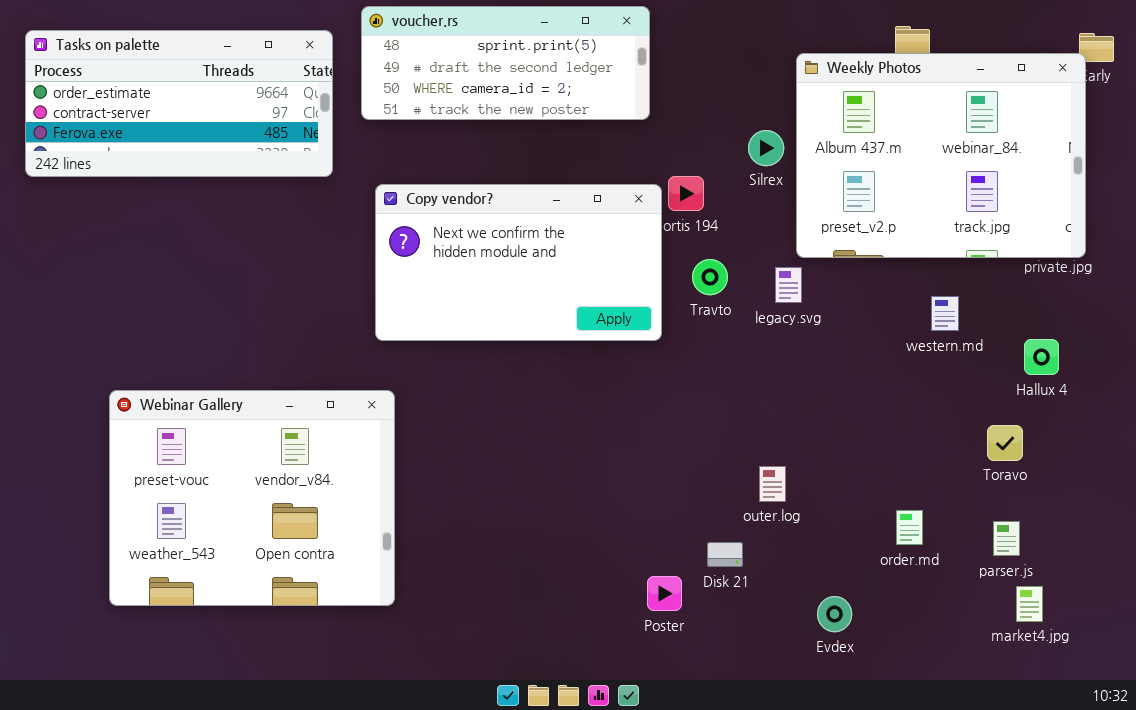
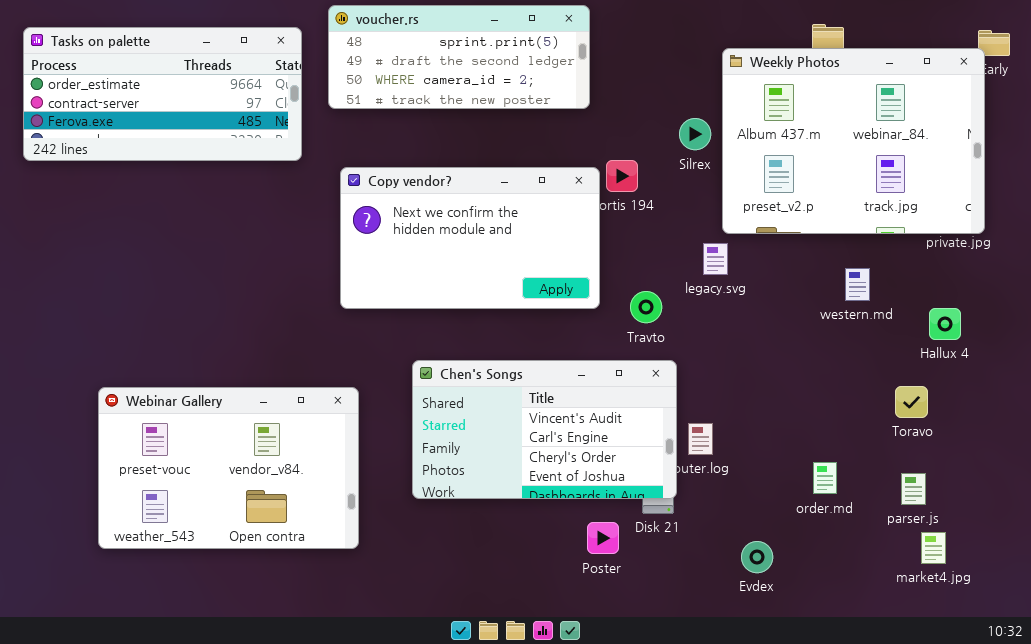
Travto: [692,259,728,295] -> [630,291,662,323], moved
Webinar Gallery: [109,390,395,606] -> [98,387,359,549], resized
Chen's Songs: none -> [412,360,677,499], opened

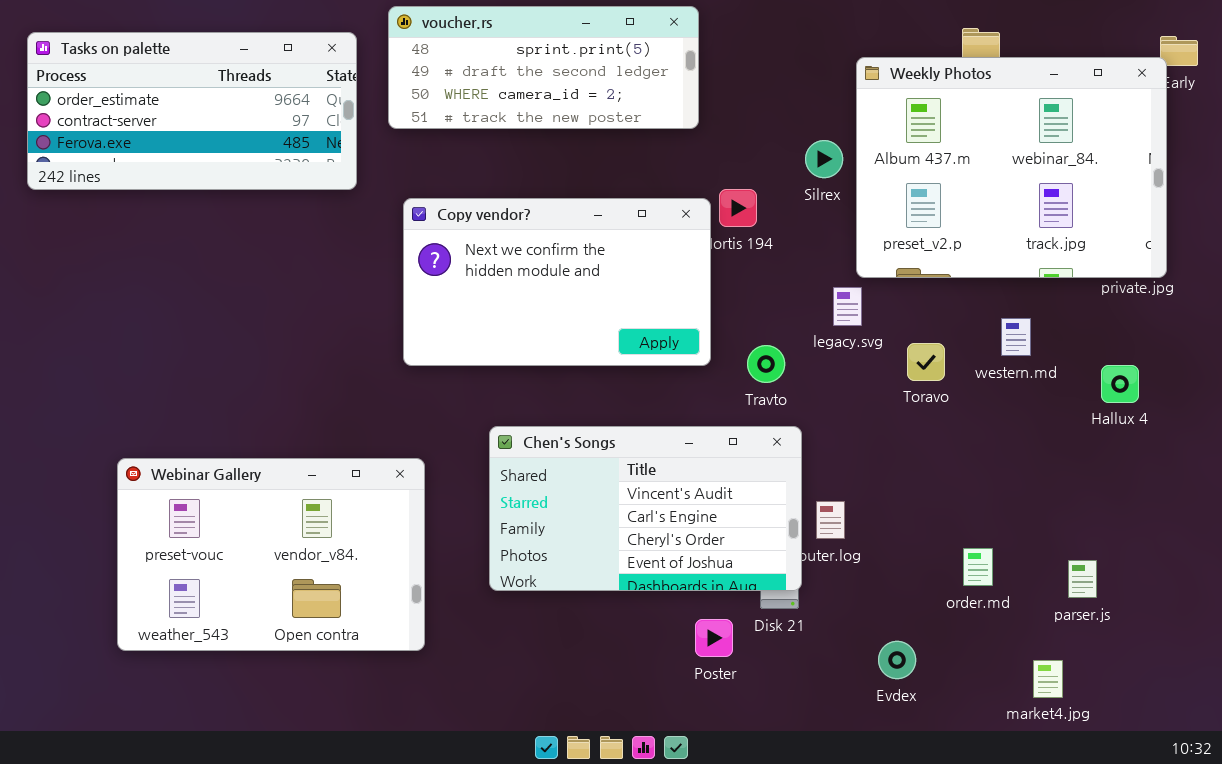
Toravo: [895,386,928,418] -> [907,343,945,381], moved
market4.jpg: [921,532,946,564] -> [1033,660,1063,698], moved

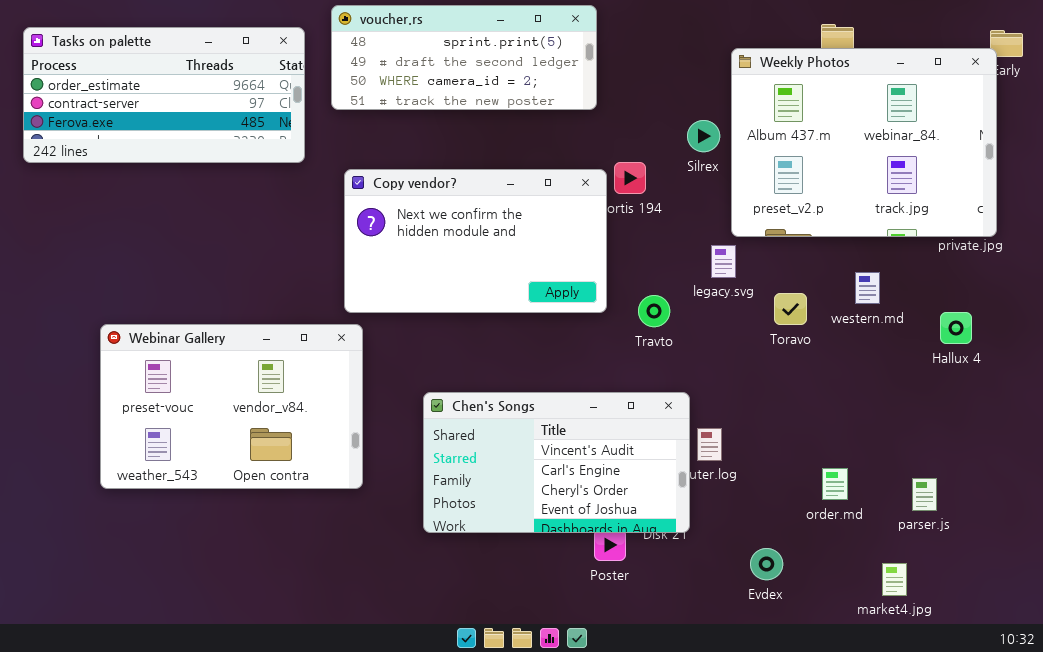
Chen's Songs: [489,426,802,591] -> [423,392,690,533], moved
Webinar Gallery: [117,458,425,651] -> [100,324,363,489], moved

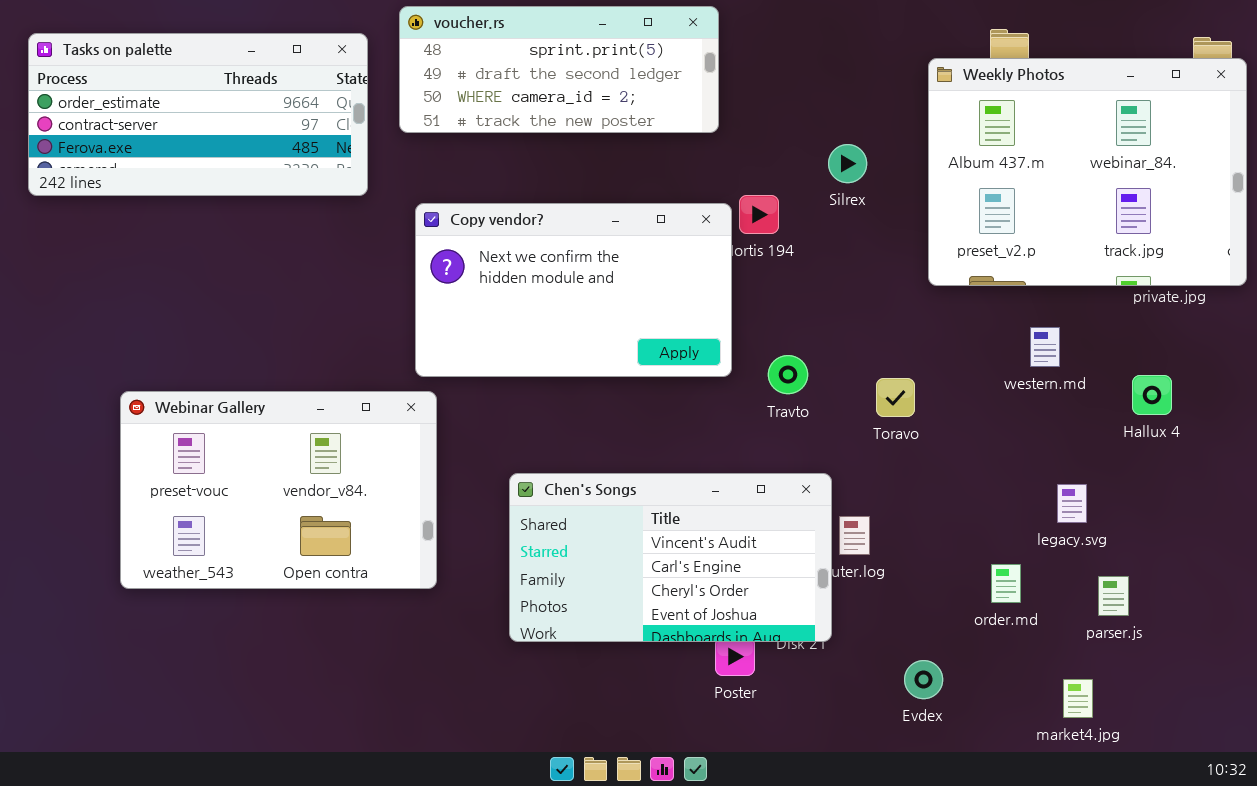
Weekly Photos: [731,48,997,237] -> [928,58,1247,286], moved
legacy.svg: [711,245,736,278] -> [1057,484,1087,523], moved
Toravo: [774,293,807,325] -> [876,378,915,417], moved

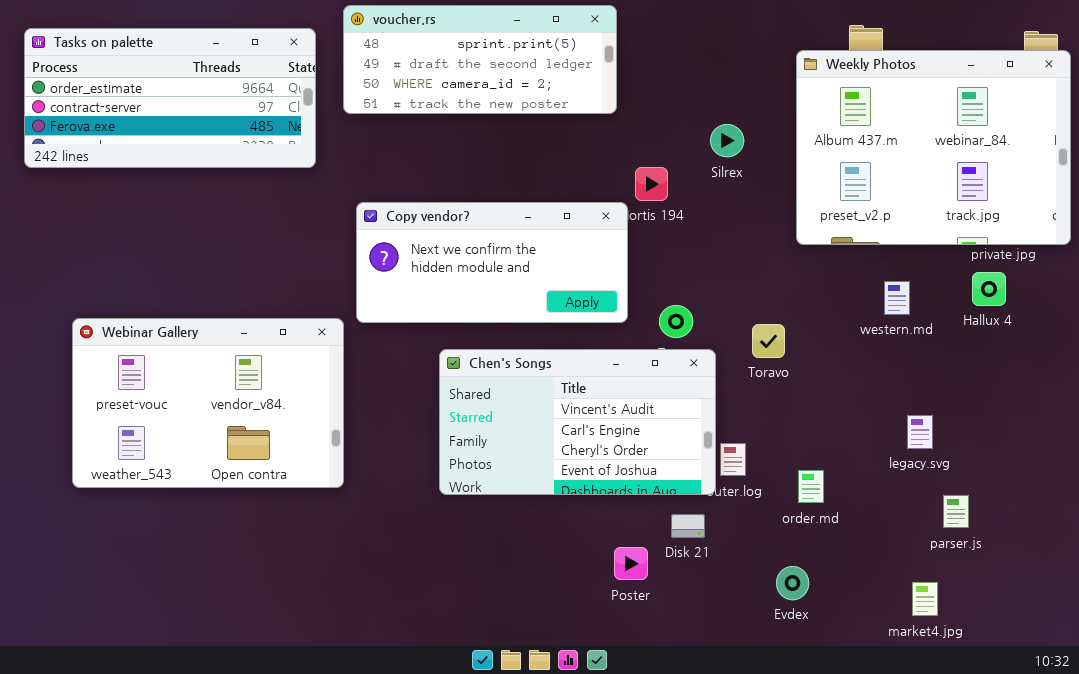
Copy vendor?: [415,203,732,377] -> [356,202,628,323], resized
Hallux 4: [1132,375,1172,415] -> [972,272,1006,306], moved
Webinar Gallery: [120,391,437,589] -> [72,318,344,488], moved
Chen's Songs: [509,473,832,642] -> [439,349,716,495], moved
order.md: [991,564,1021,603] -> [798,470,824,503], moved

